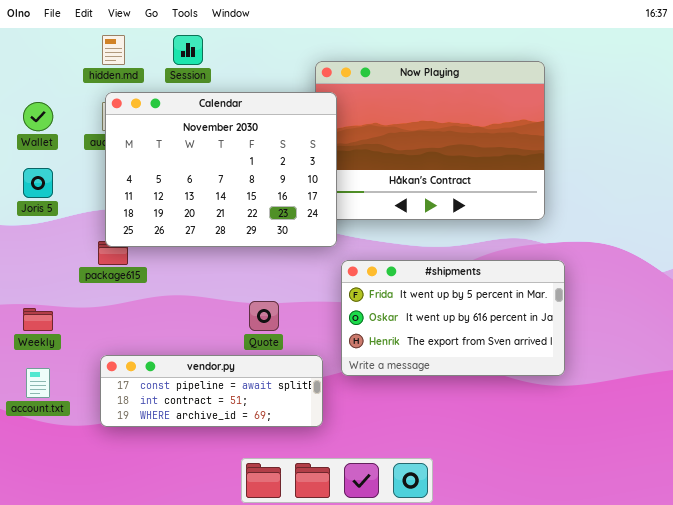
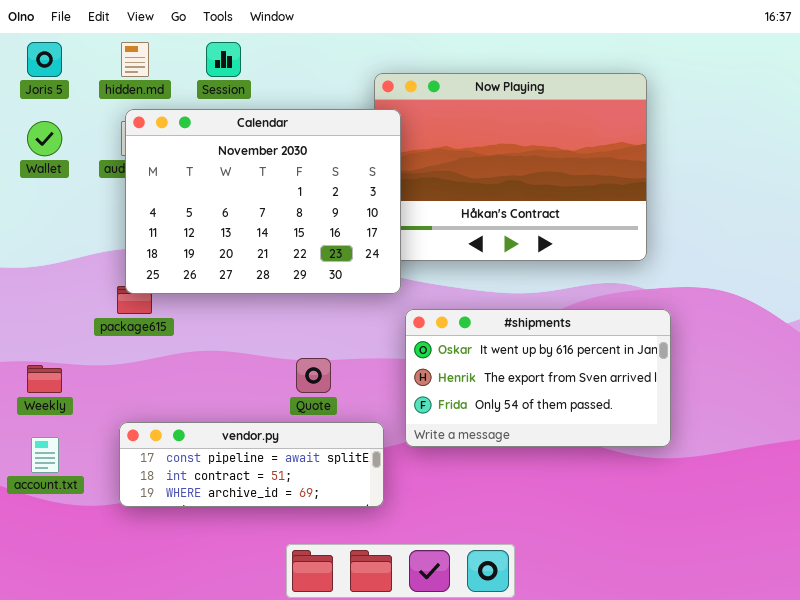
Joris 5: [23,168,53,198] -> [27,42,62,77], moved
#shipments: [341,260,565,376] -> [405,309,671,447], scrolled down 1 row

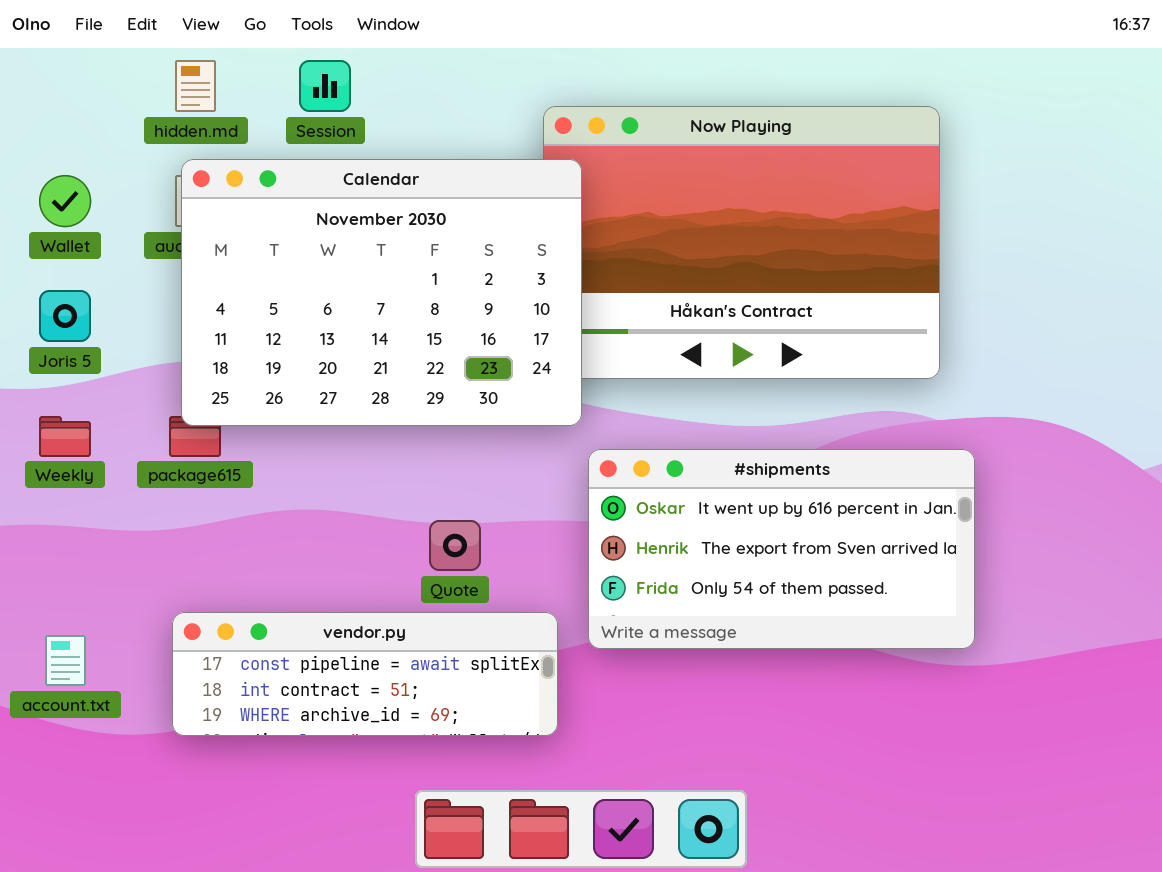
Joris 5: [27,42,62,77] -> [39,290,91,342], moved
Weekly: [27,365,62,393] -> [39,416,91,457], moved

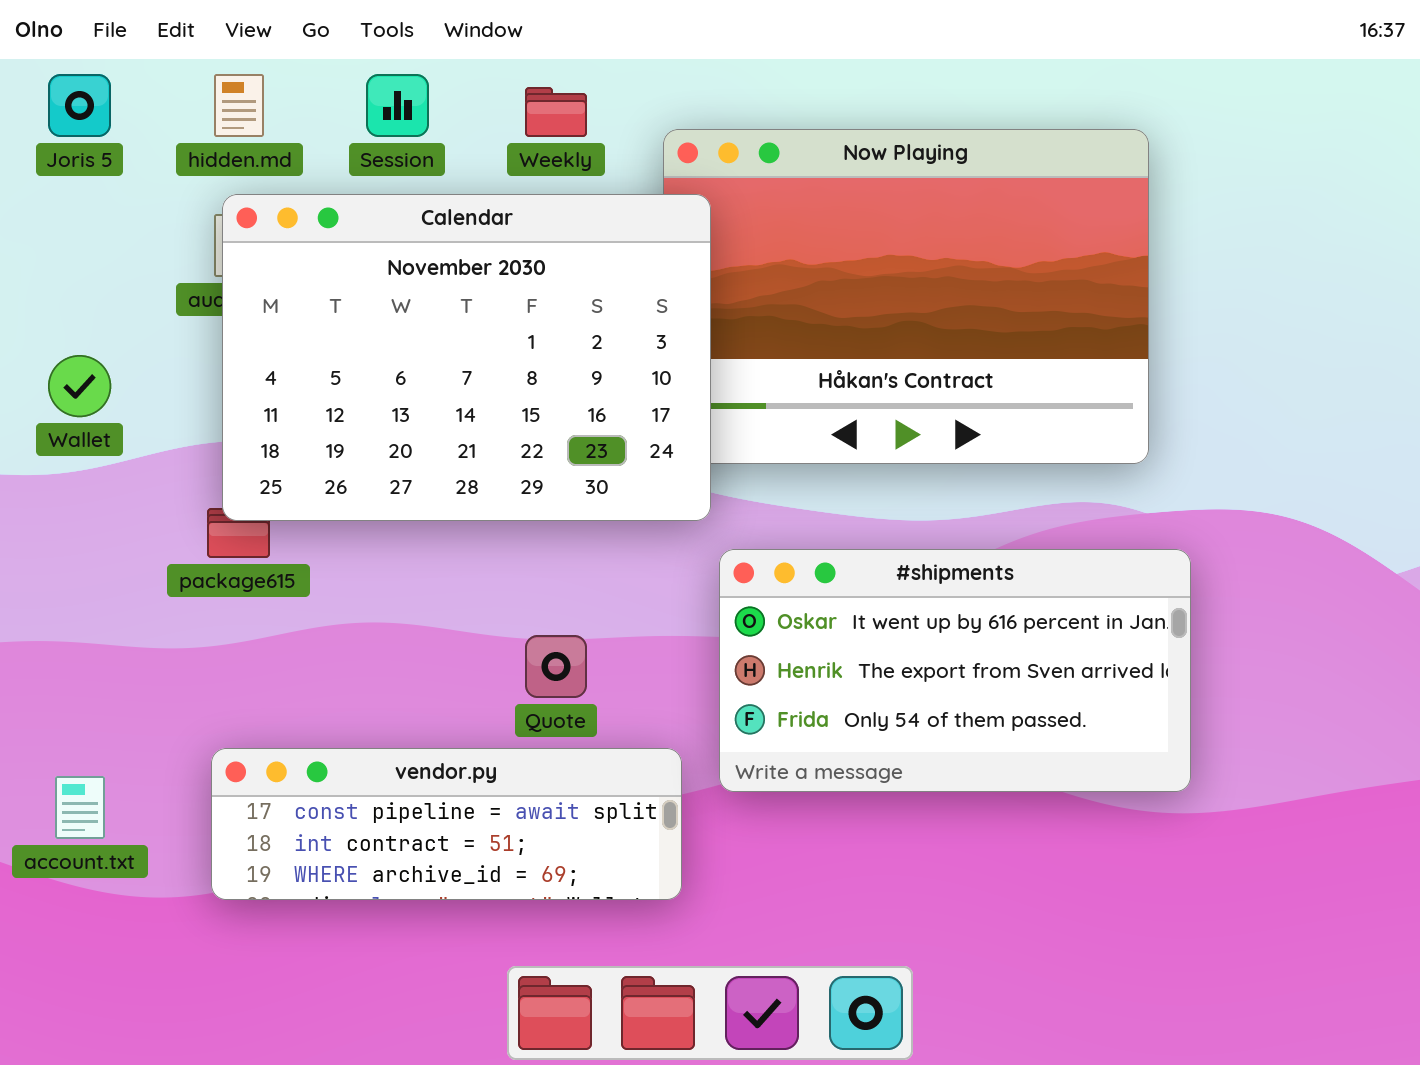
Wallet: [39,175,91,227] -> [48,355,111,417], moved
Joris 5: [39,290,91,342] -> [48,74,111,137], moved
Weekly: [39,416,91,457] -> [525,87,587,137], moved

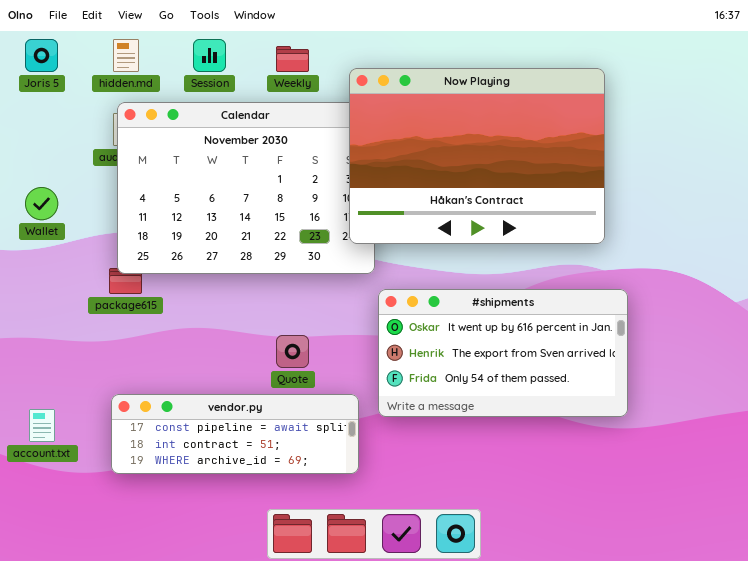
Now Playing: [663,129,1149,464] -> [349,68,605,244], raised

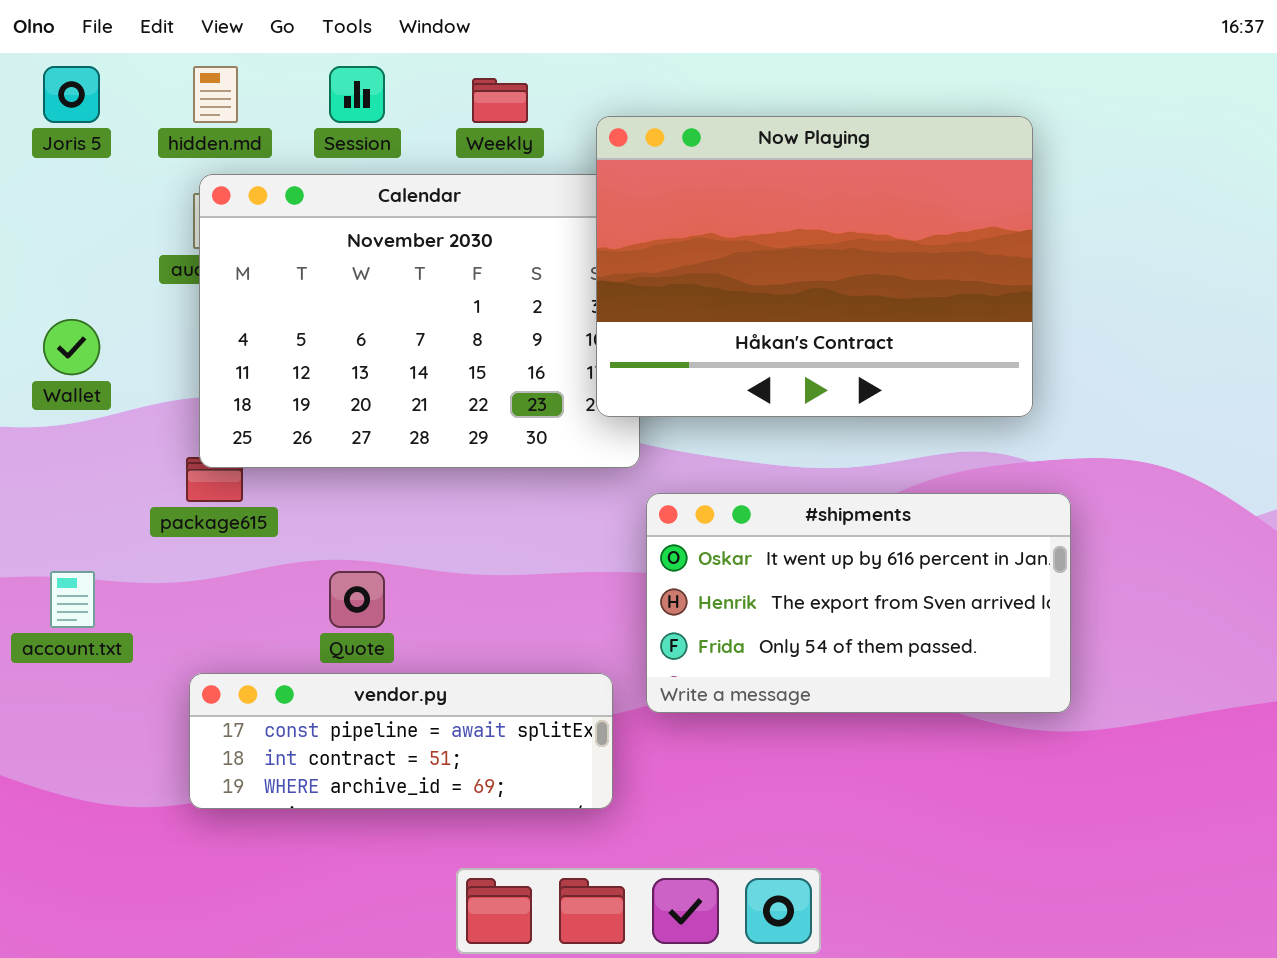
Quote: [276,335,309,368] -> [329,571,385,628], moved
account.txt: [29,409,55,442] -> [50,571,95,628], moved

